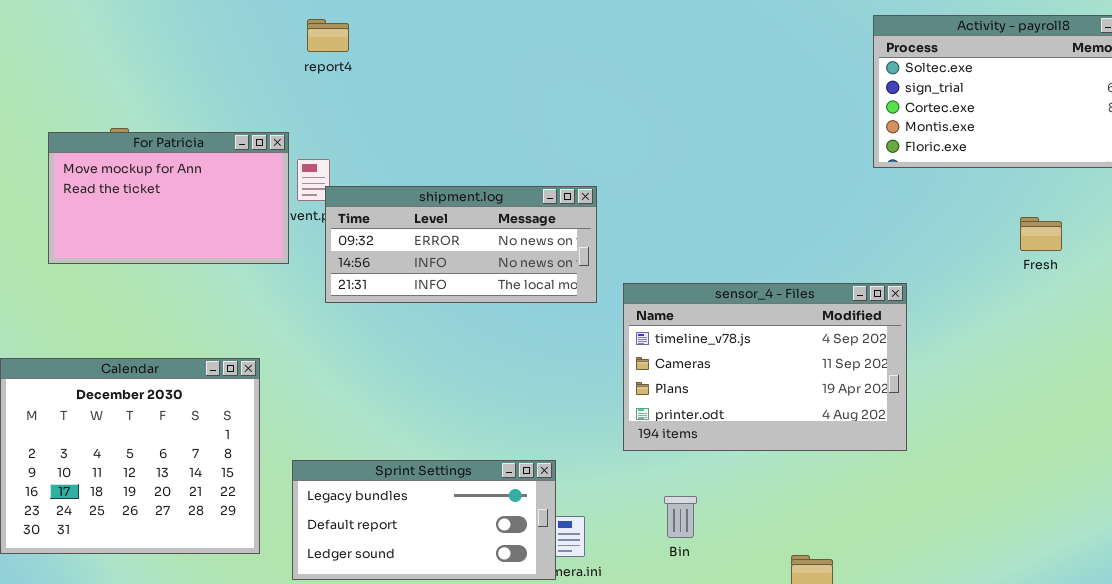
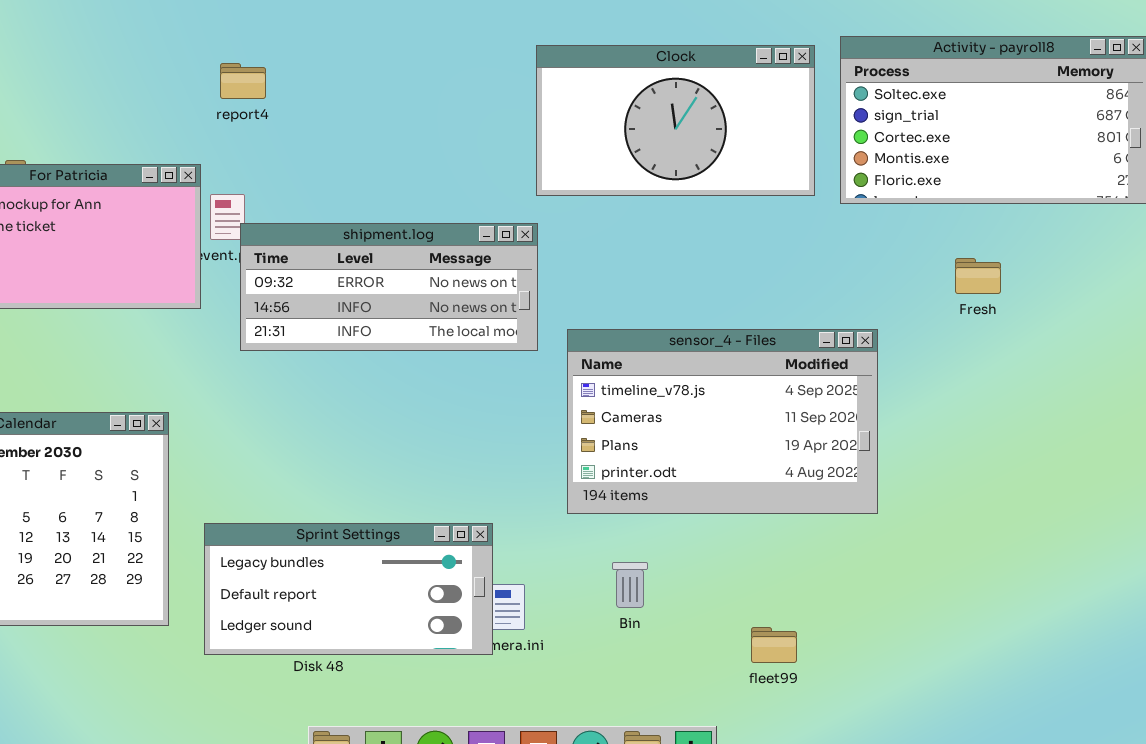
report4: [307,19,349,52] -> [220,63,266,99], moved
Clock: none -> [536,45,815,196], opened
Fresh: [1020,217,1062,251] -> [955,258,1001,294], moved

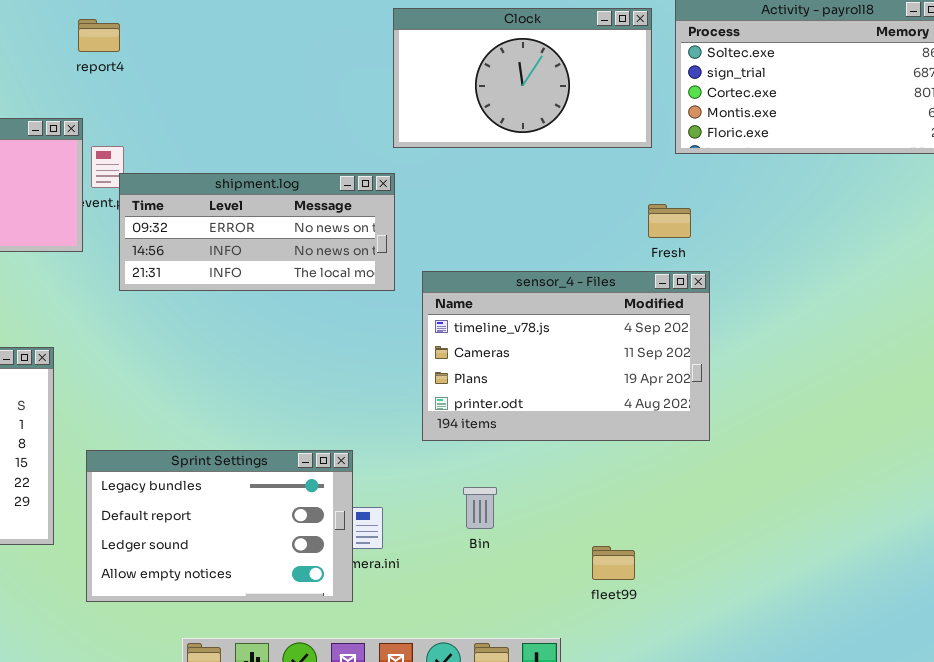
report4: [220,63,266,99] -> [78,19,120,52], moved
Fresh: [955,258,1001,294] -> [648,204,691,238], moved
Sprint Settings: [204,523,493,655] -> [86,450,353,602], resized

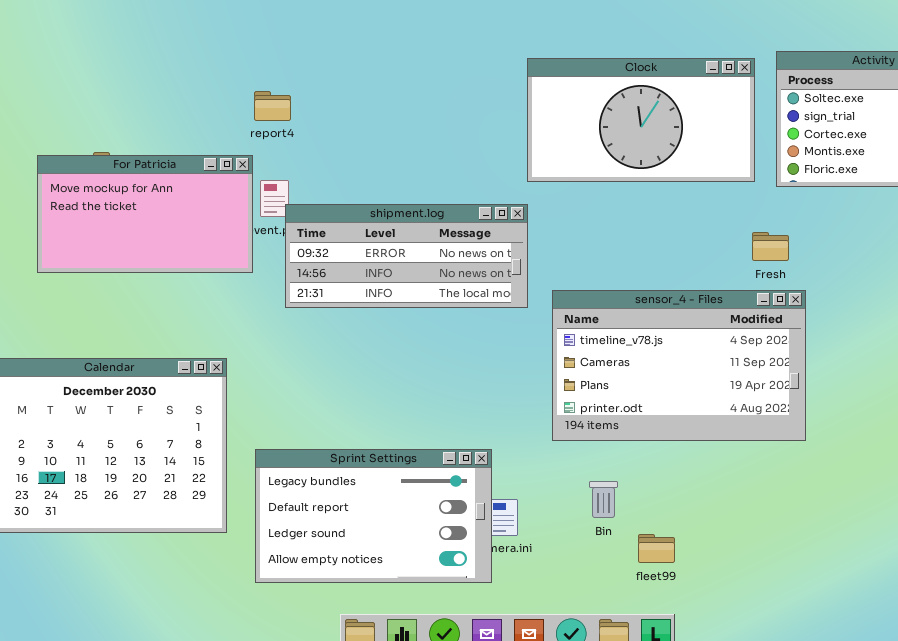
report4: [78,19,120,52] -> [254,91,291,121], moved
fleet99: [592,546,635,580] -> [638,534,675,563], moved

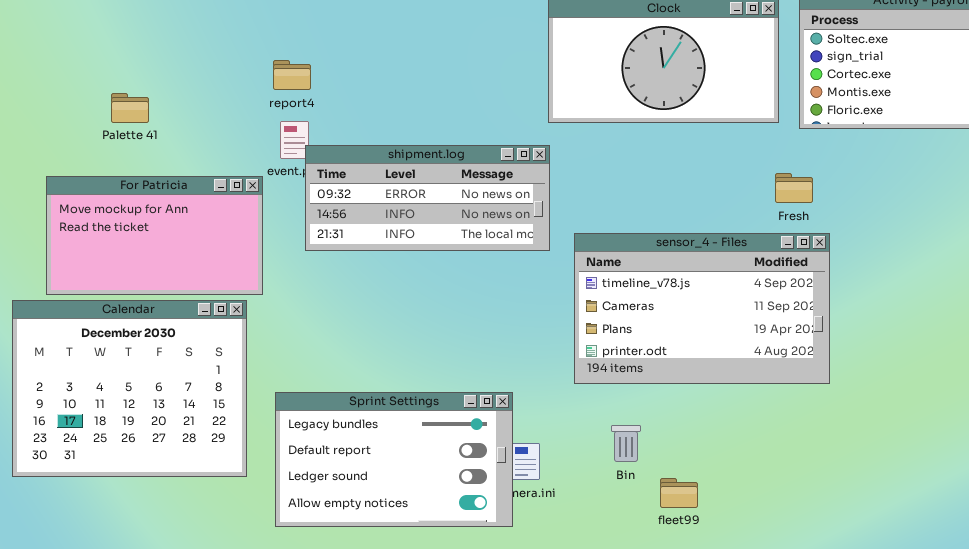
report4: [254,91,291,121] -> [273,60,311,90], moved
For Patricia: [37,155,253,273] -> [46,176,263,295], moved

